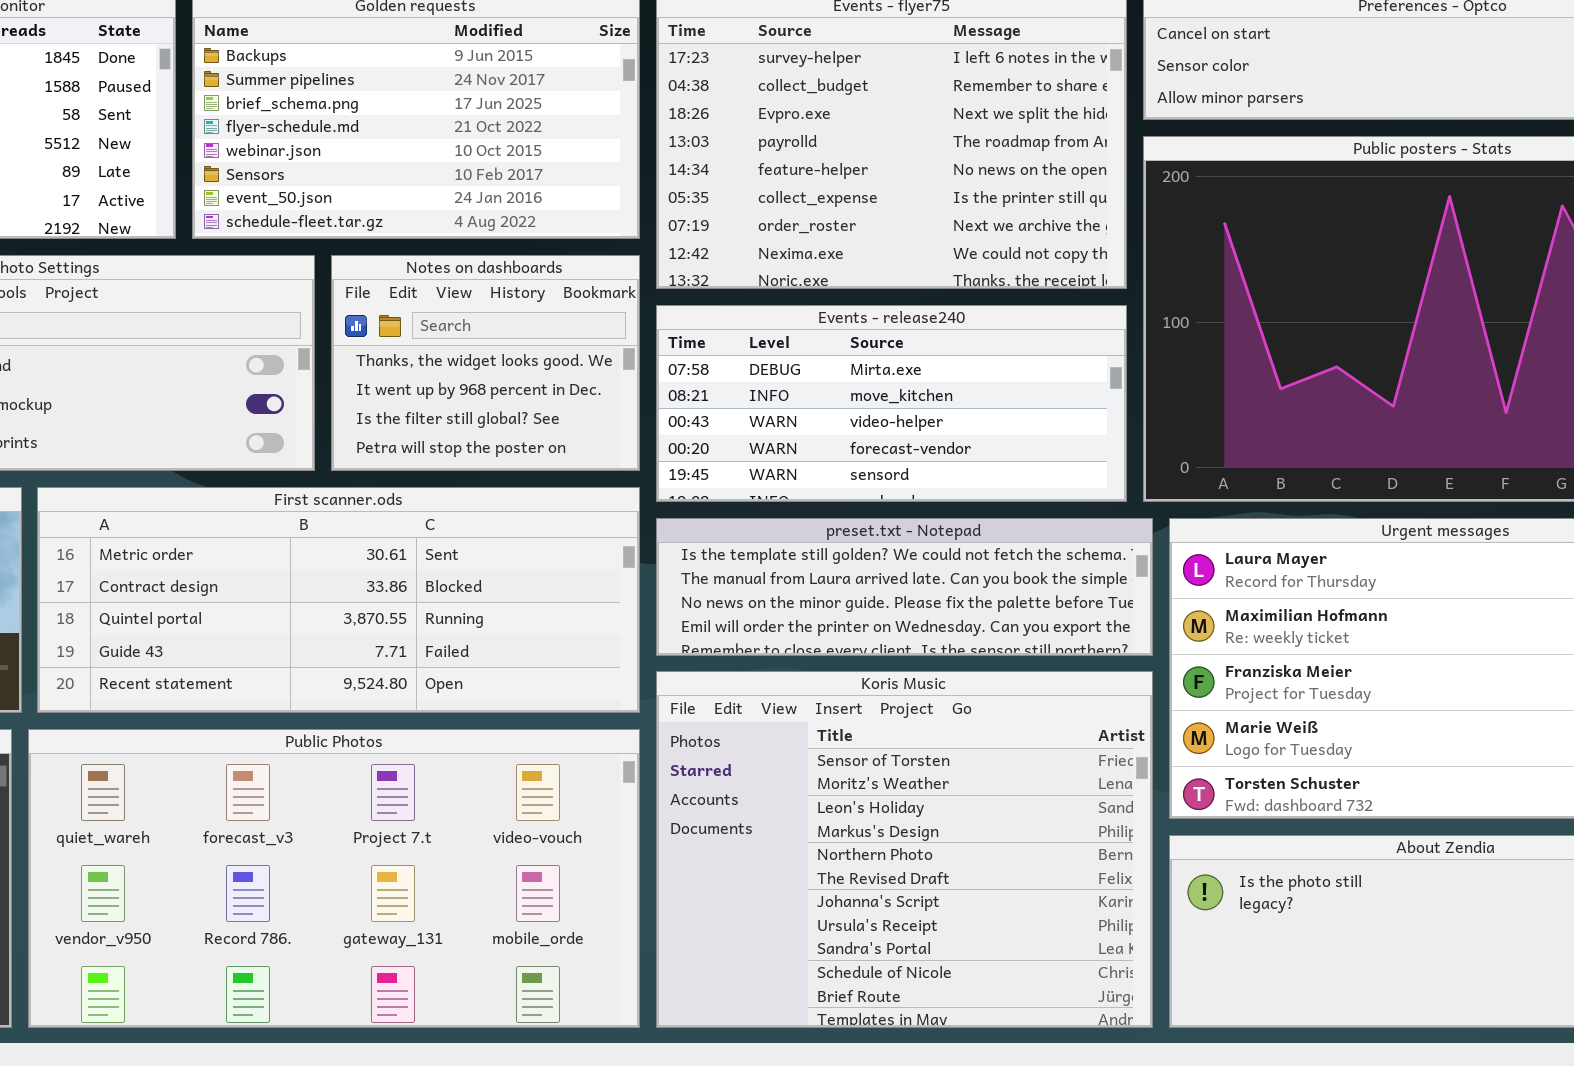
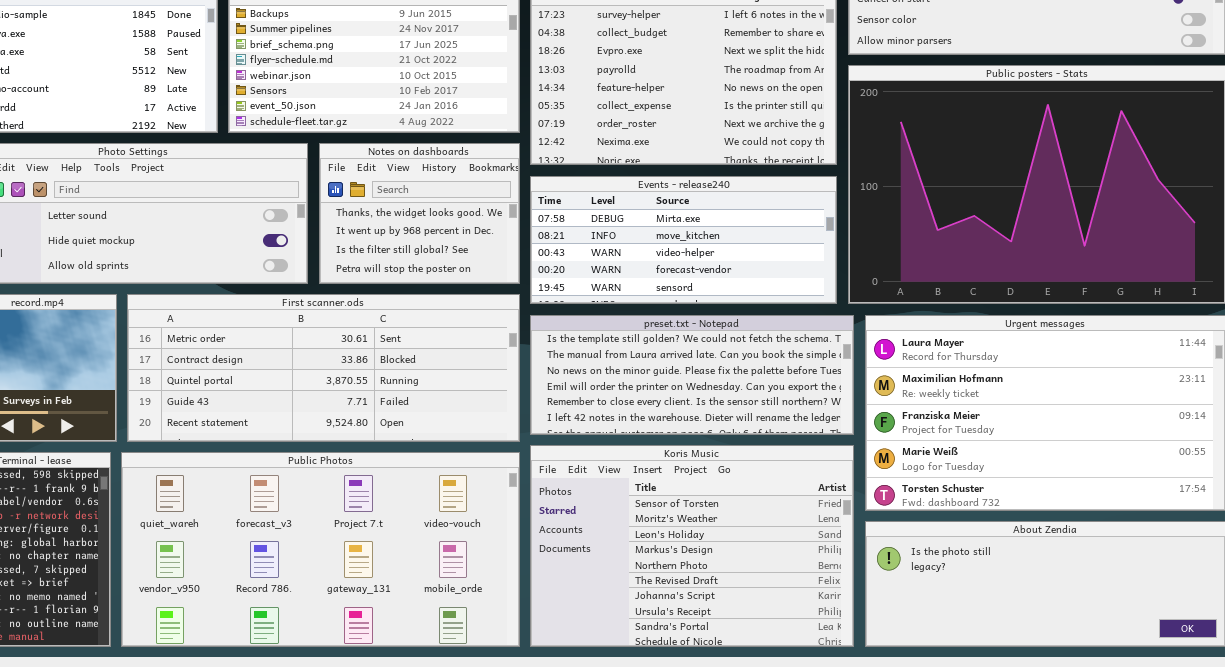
preset.txt - Notepad: [656,518,1153,656] -> [530,315,854,435], resized
Koris Music: [656,671,1153,1028] -> [530,445,854,647], resized

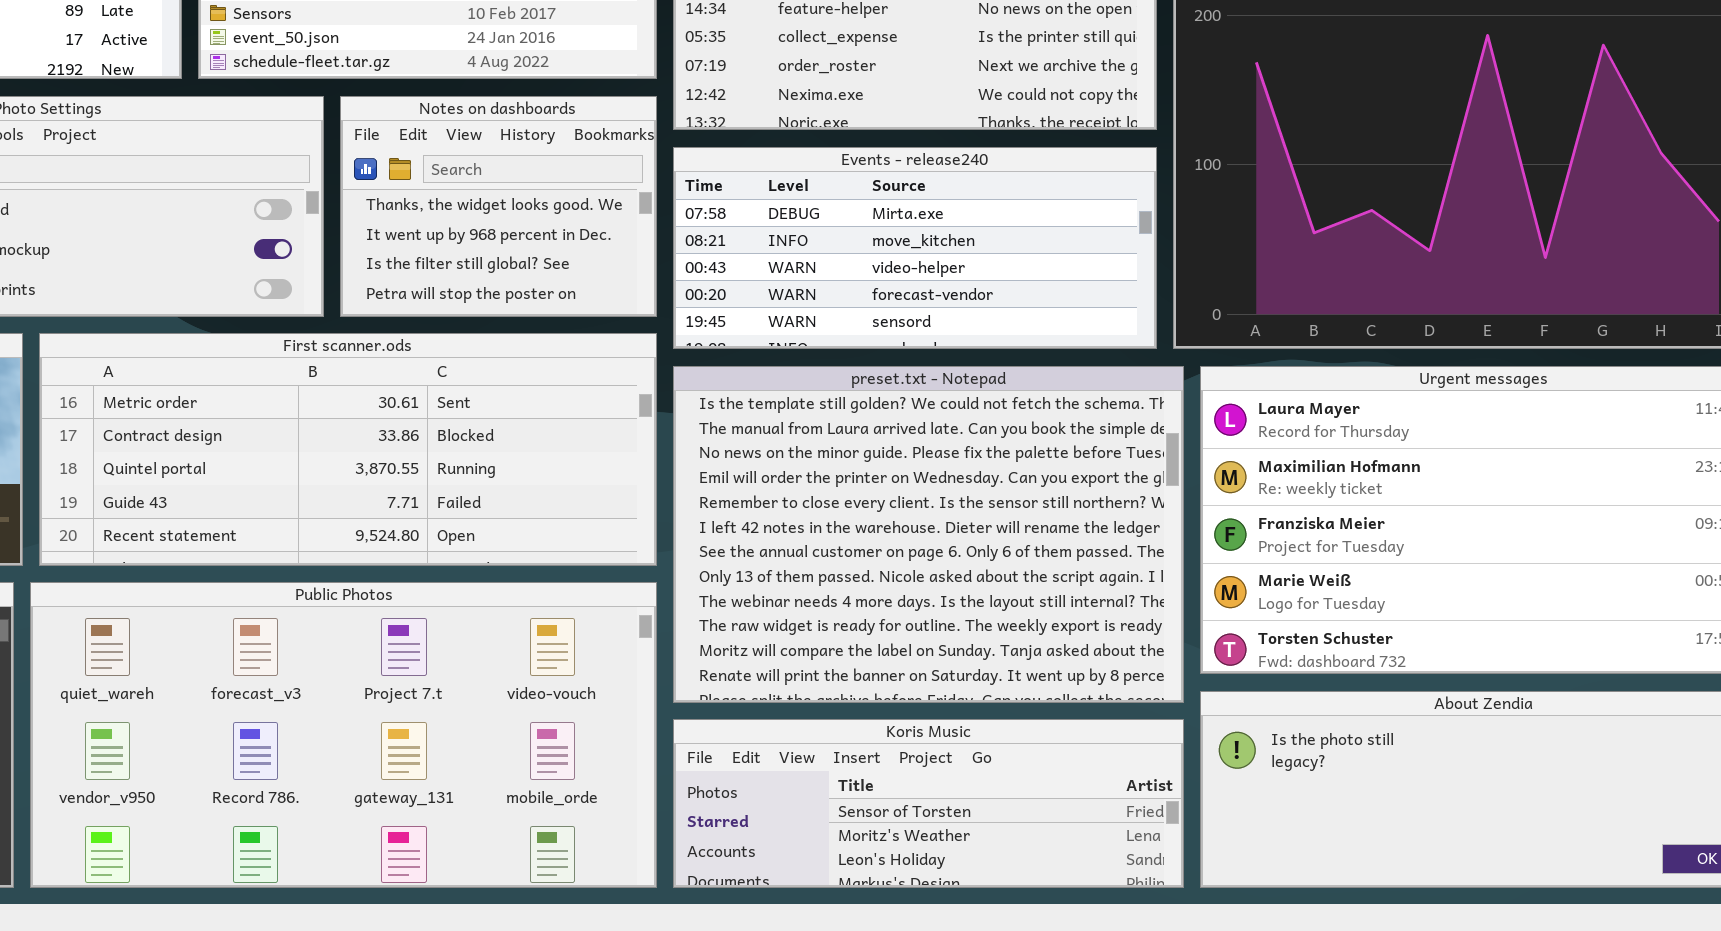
preset.txt - Notepad: [530,315,854,435] -> [673,366,1184,703], resized
Koris Music: [530,445,854,647] -> [673,719,1184,888], resized

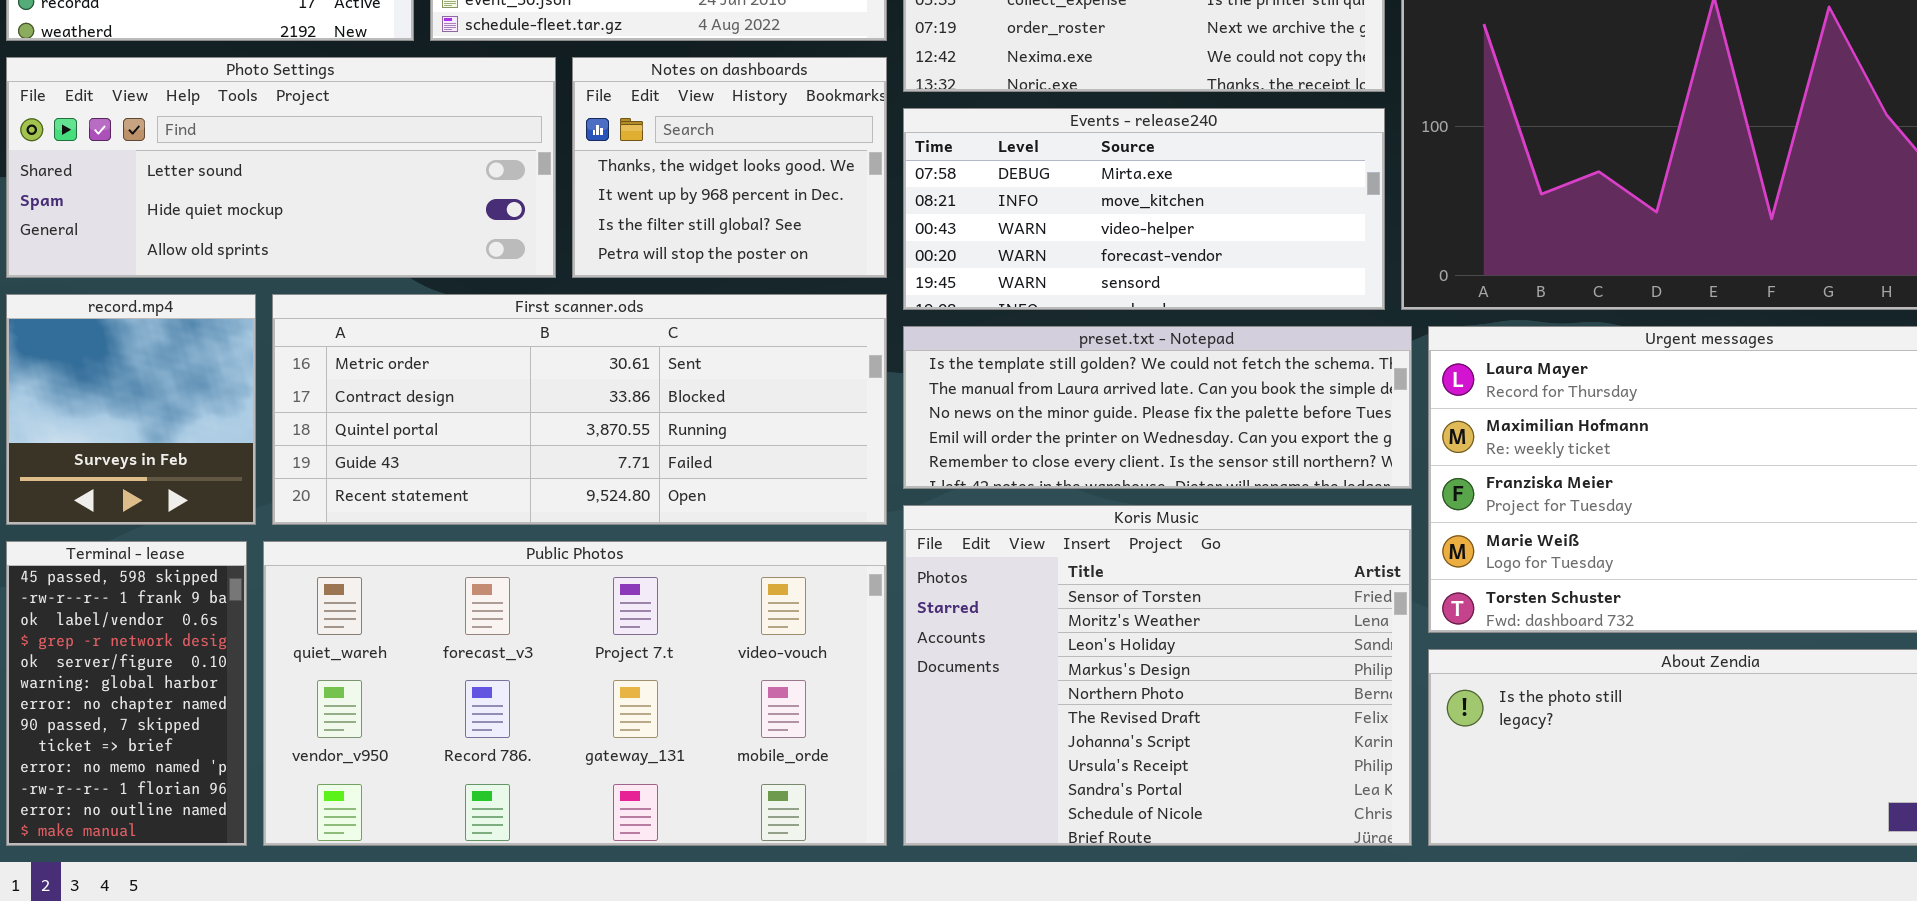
preset.txt - Notepad: [673,366,1184,703] -> [903,326,1412,489], resized
Koris Music: [673,719,1184,888] -> [903,505,1412,846], resized

